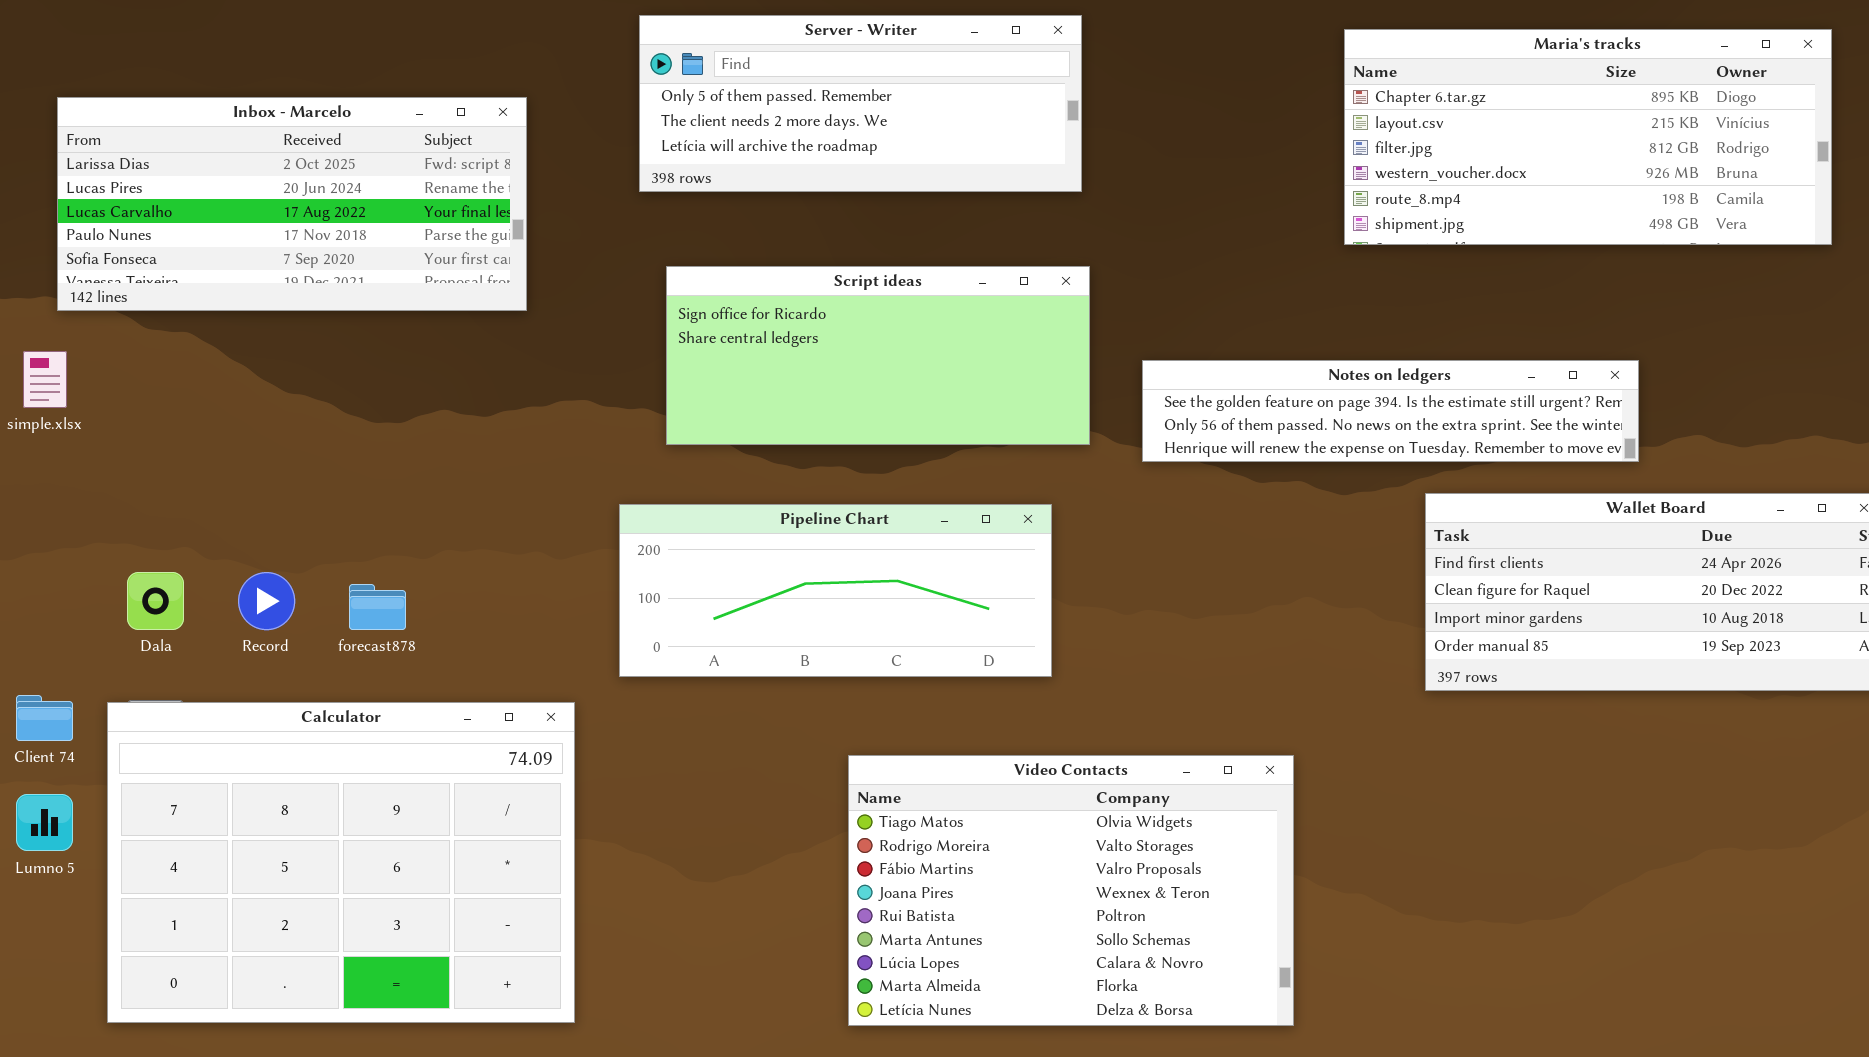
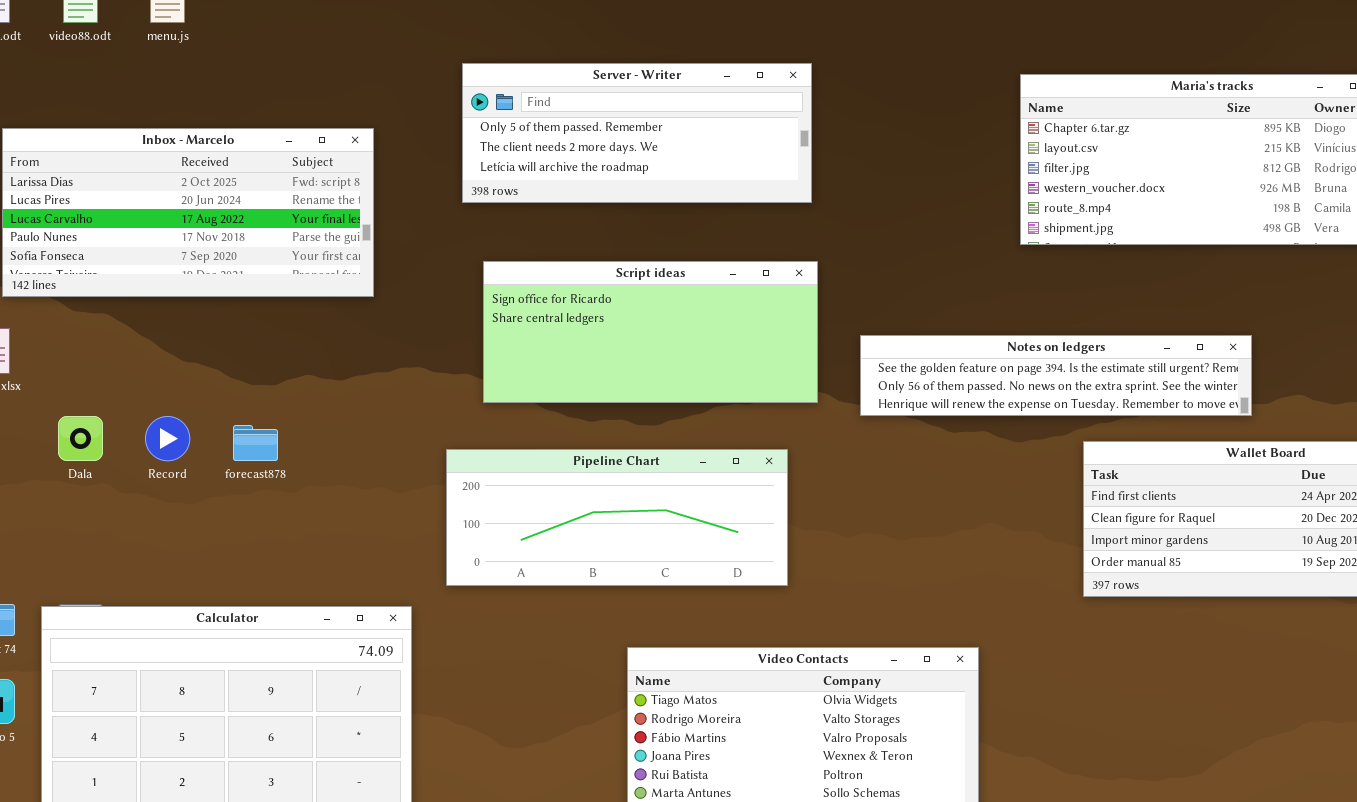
Dala: [127,572,184,630] -> [58,416,103,461], moved
Record: [238,572,295,630] -> [145,416,190,461], moved
forecast878: [349,584,406,630] -> [233,425,278,461], moved

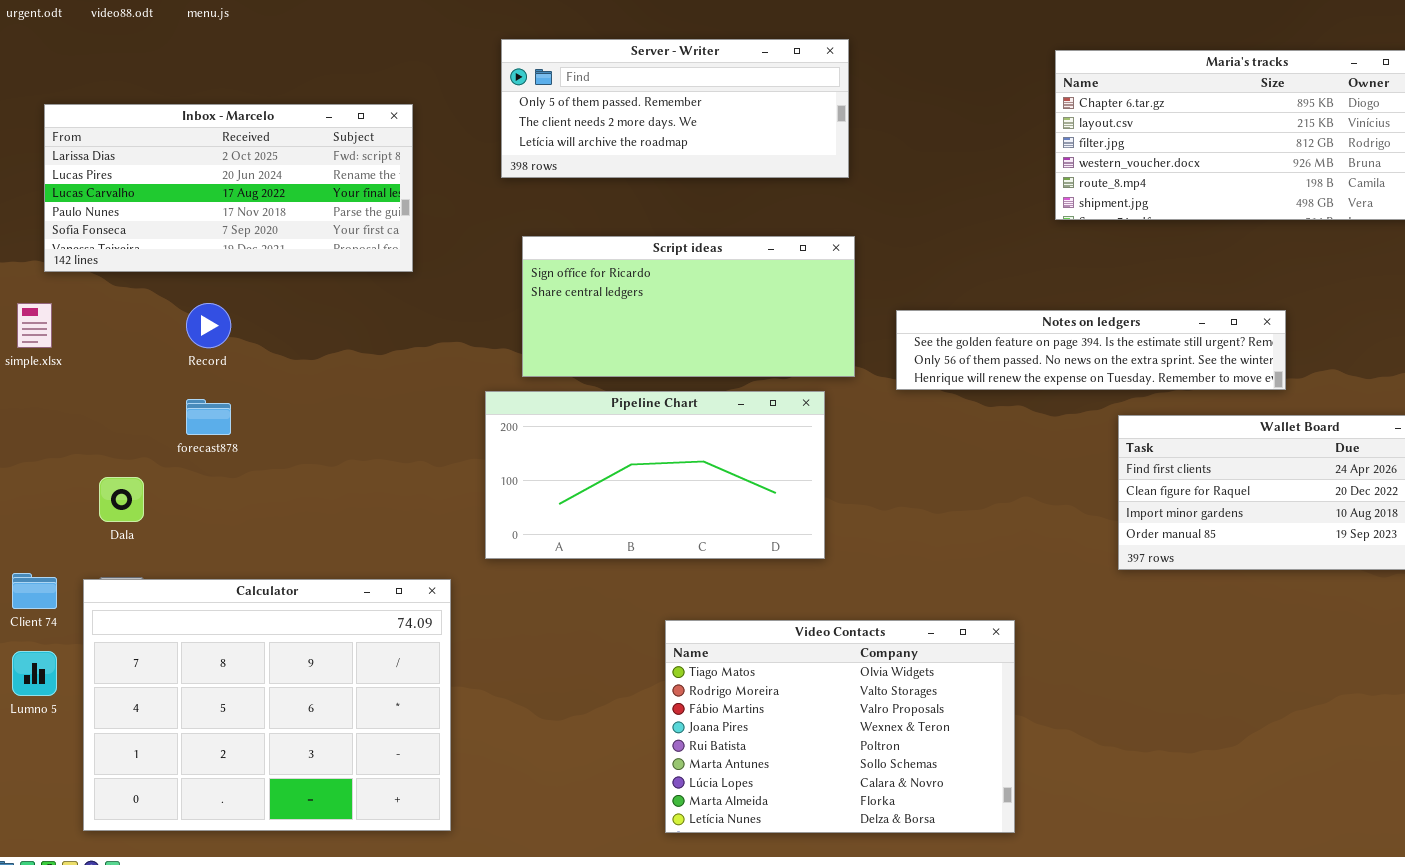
Dala: [58,416,103,461] -> [99,477,144,522], moved
Record: [145,416,190,461] -> [186,303,231,348], moved
forecast878: [233,425,278,461] -> [186,399,231,435], moved
Pipeline Chart: [446,449,788,586] -> [485,391,825,559], resized

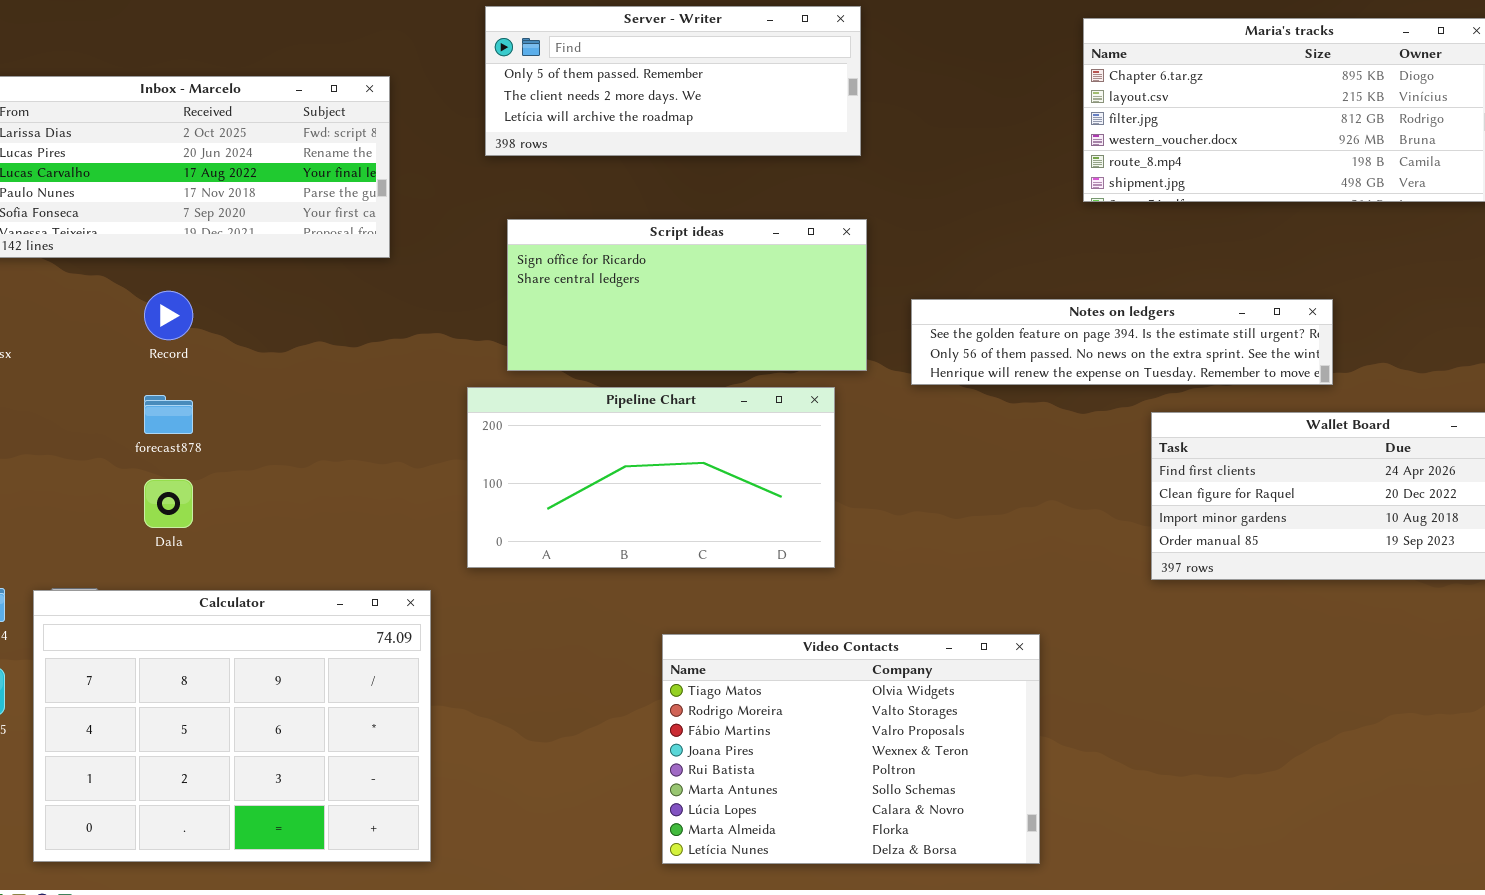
Dala: [99,477,144,522] -> [144,479,193,528], moved

